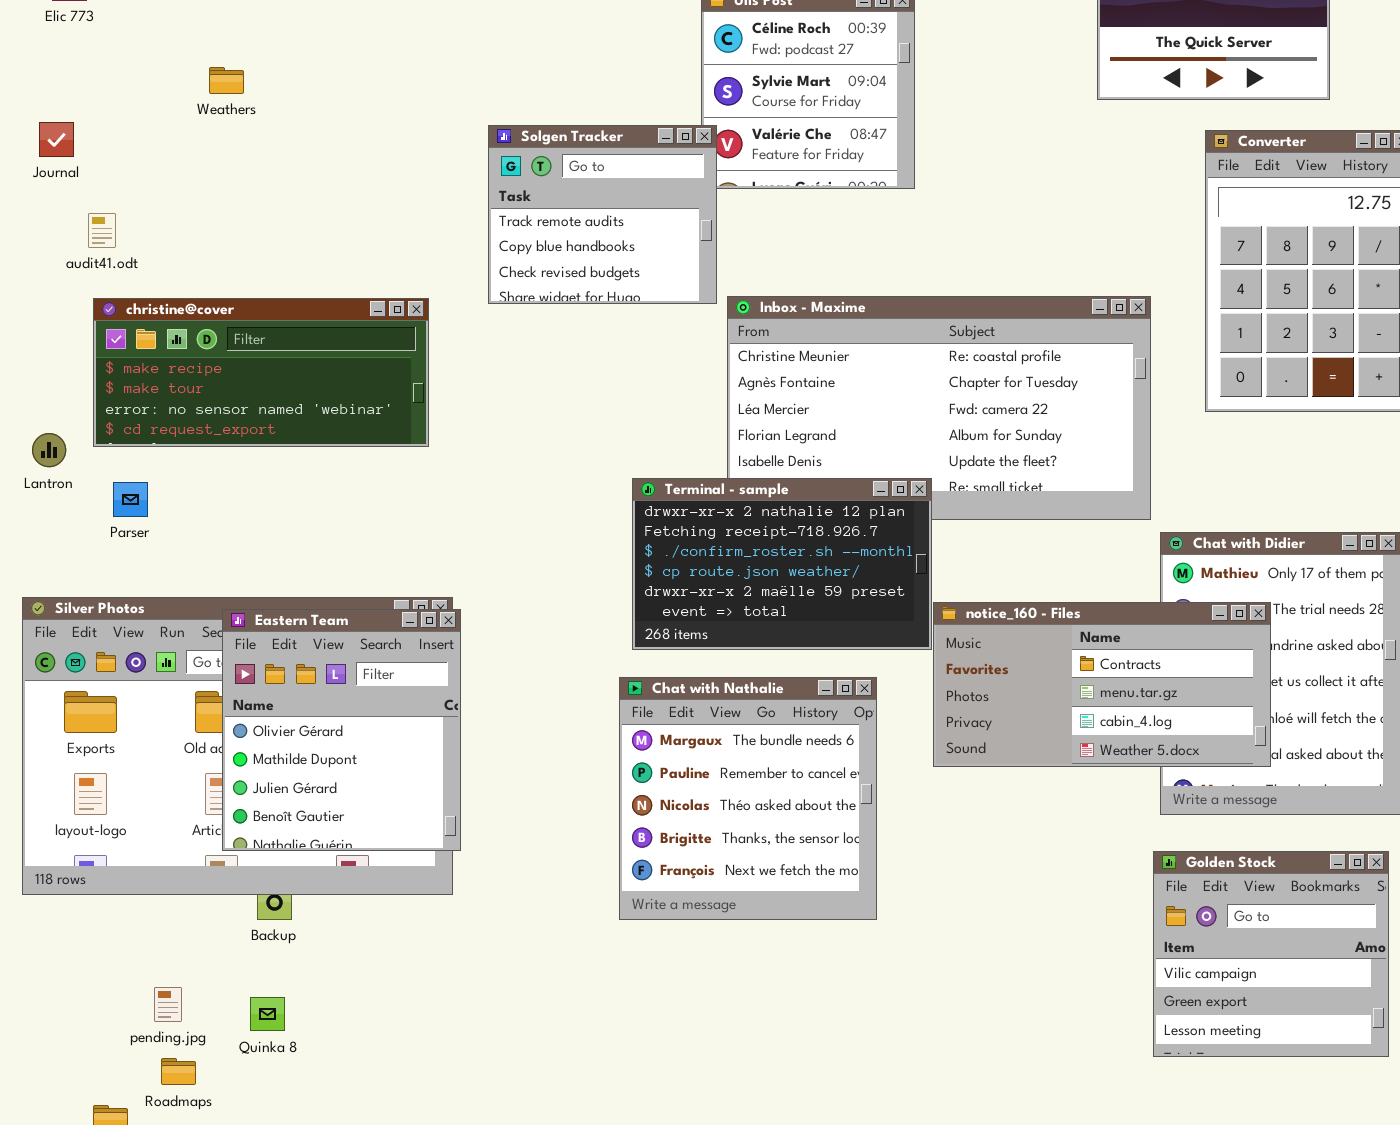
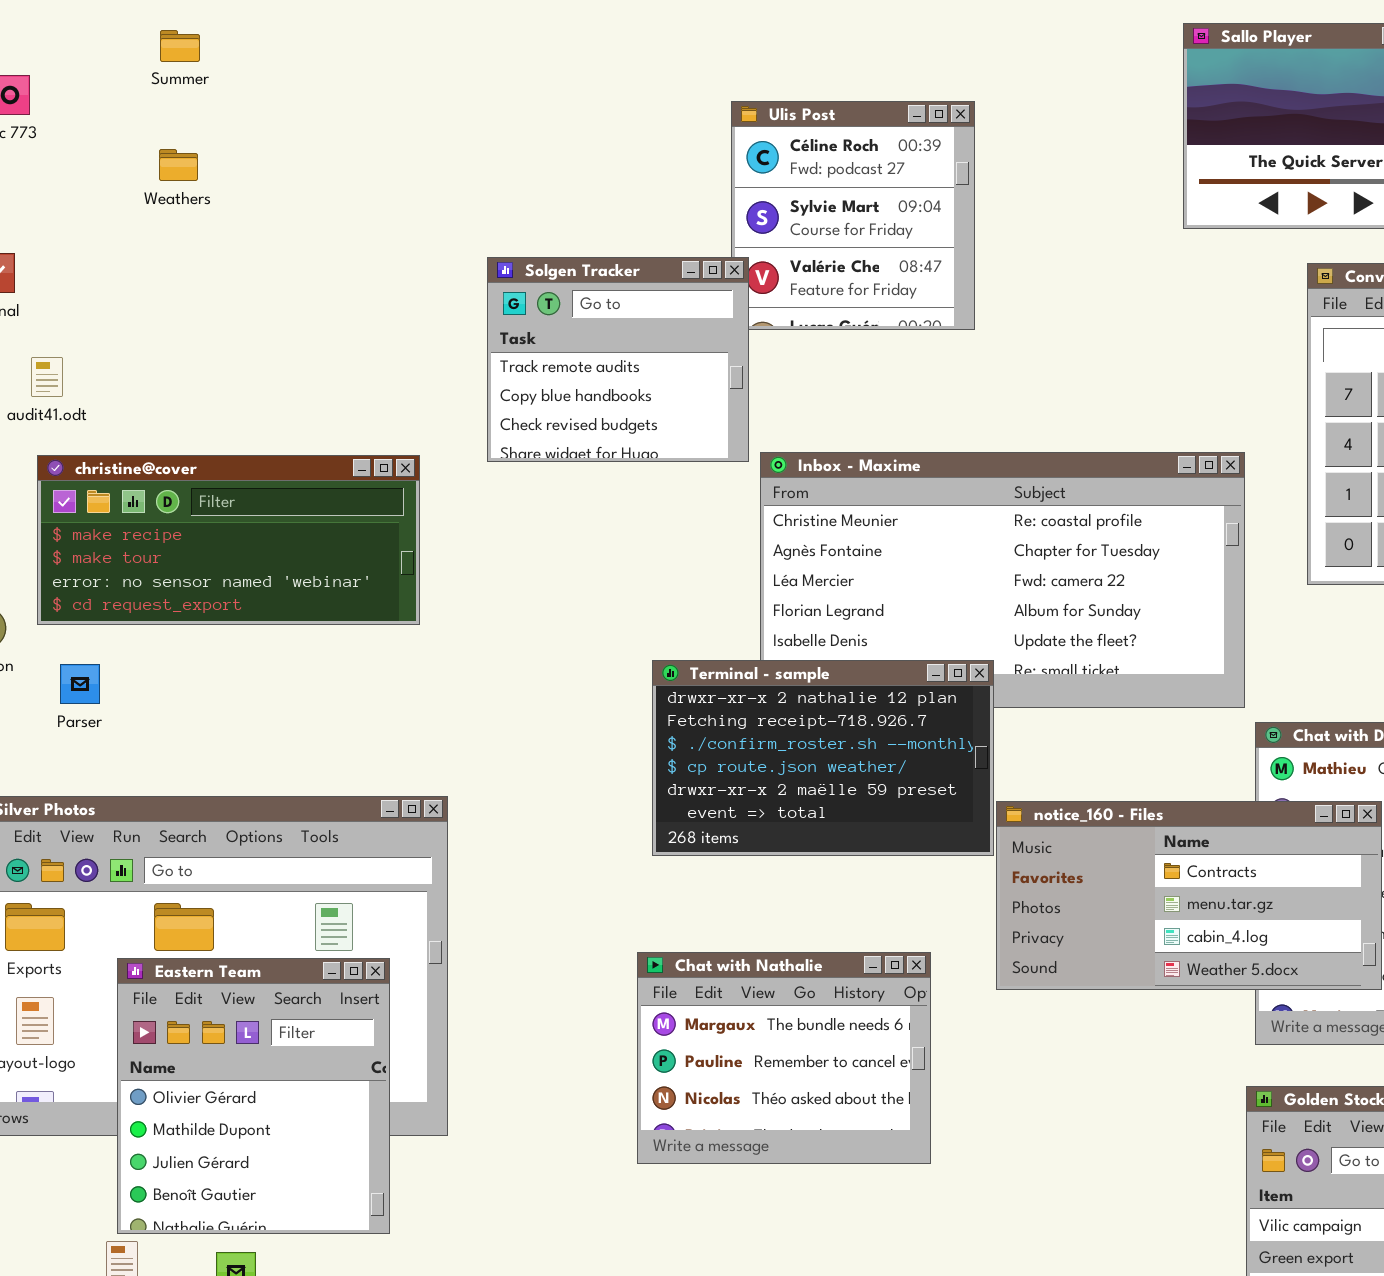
Weathers: [209,67,244,94] -> [159,149,198,181], moved
Eastern Team: [222,609,461,851] -> [117,958,390,1234], moved
Chat with Nathalie: [619,677,877,920] -> [637,952,931,1164], resized

